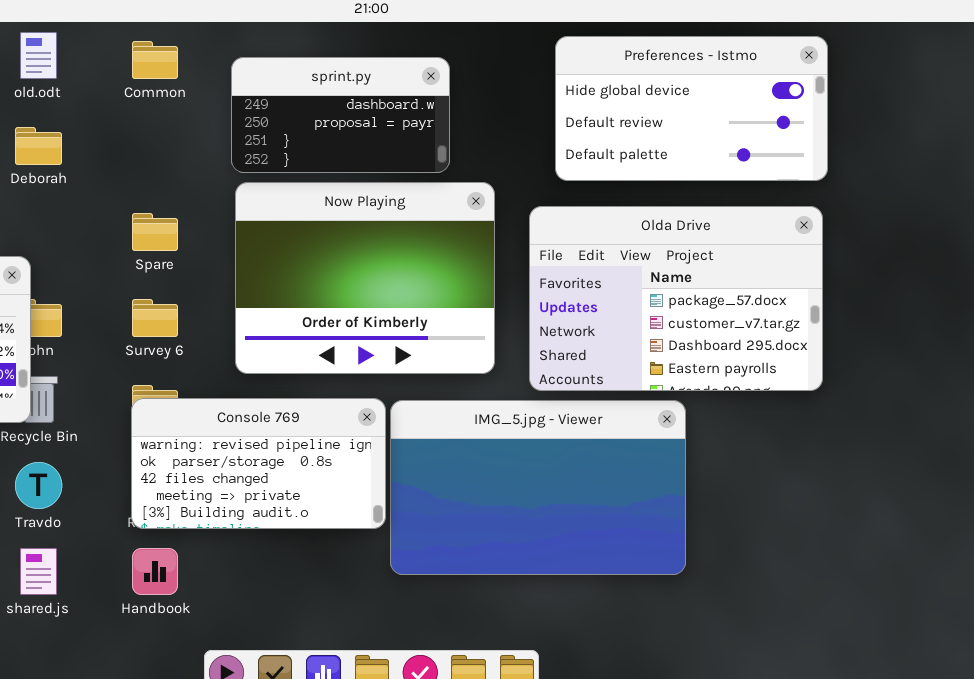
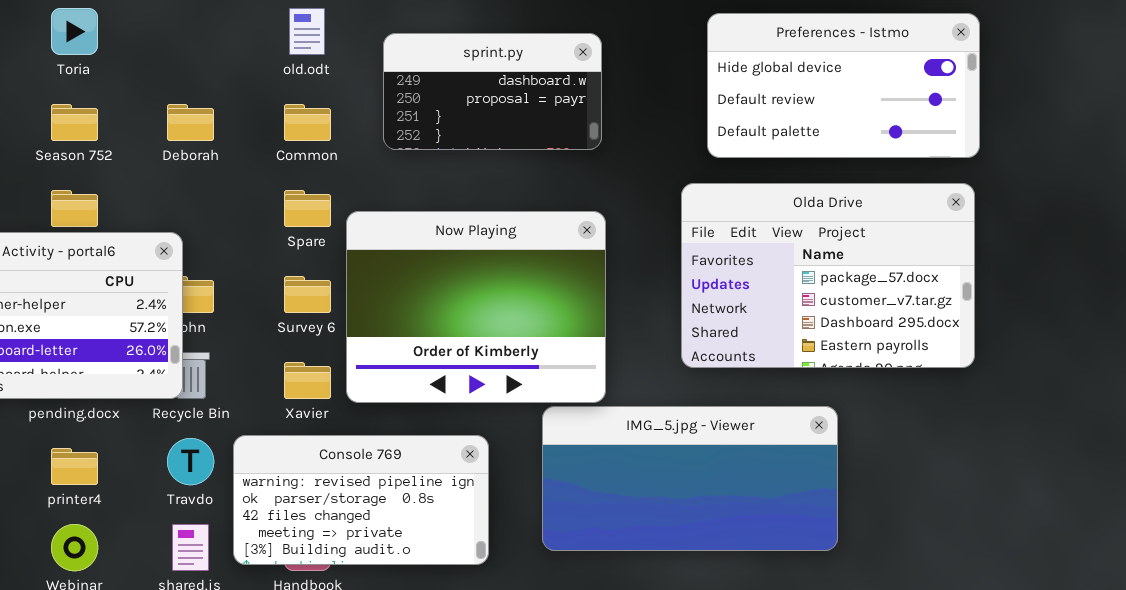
old.odt: [20,32,57,79] -> [289,8,325,55], moved
Common: [132,41,178,79] -> [284,104,331,141], moved
Now Playing: [235,182,495,374] -> [346,211,606,403], moved
Console 769: [131,398,386,529] -> [233,435,489,565], moved
IMG_5.jpg - Viewer: [390,400,686,575] -> [542,406,838,551], resized

